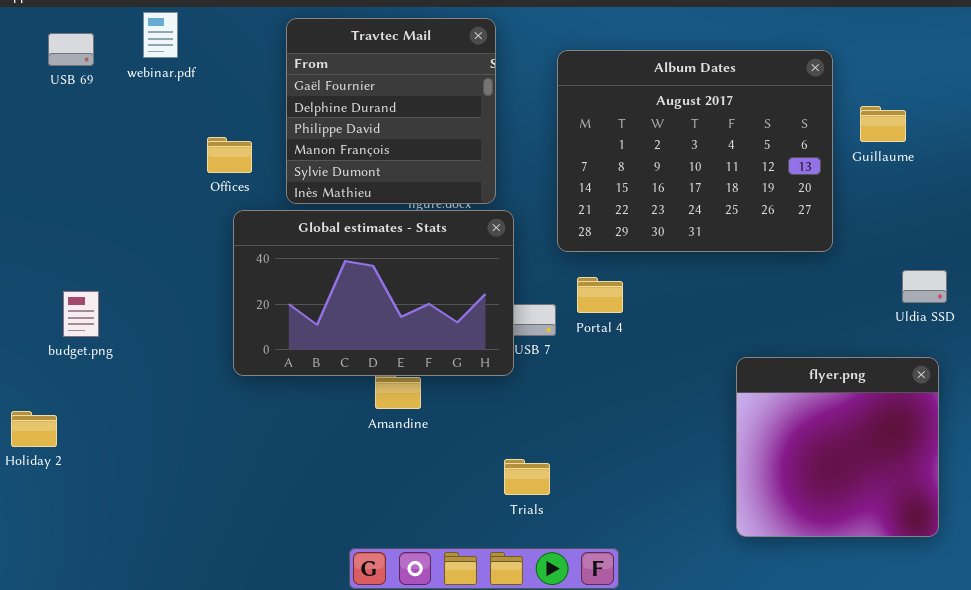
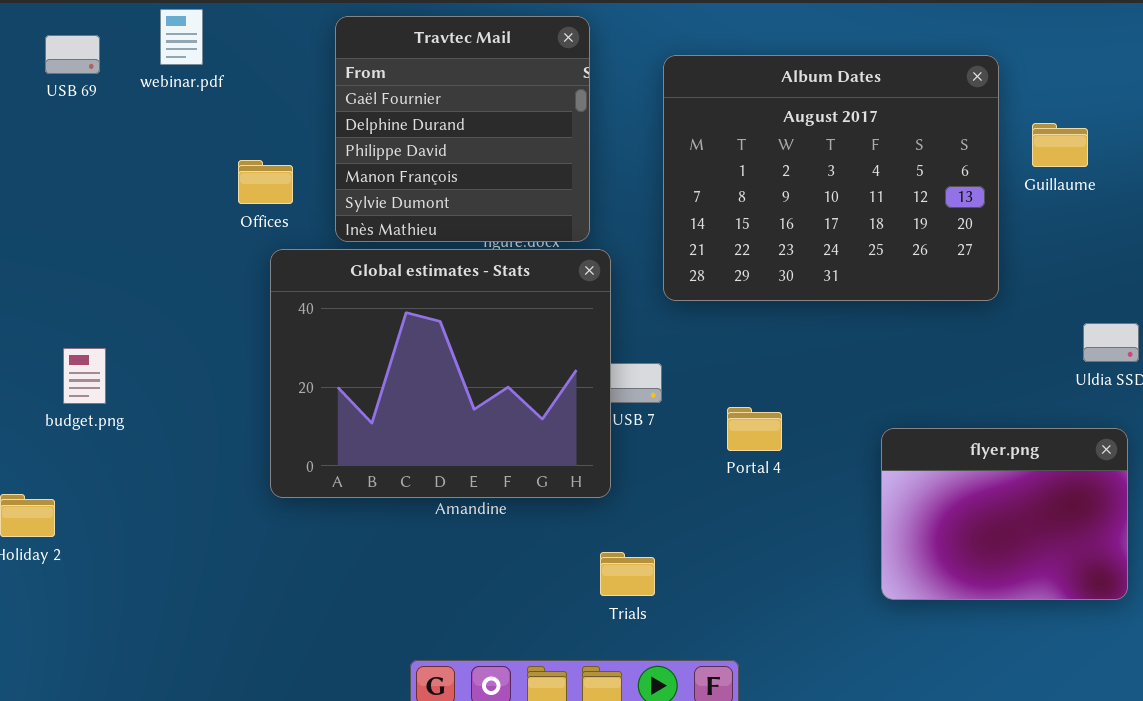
Global estimates - Stats: [233,210,514,376] -> [270,249,611,498], resized
Portal 4: [577,277,623,313] -> [727,407,782,451], moved
flyer.png: [736,357,939,537] -> [881,428,1128,600], resized

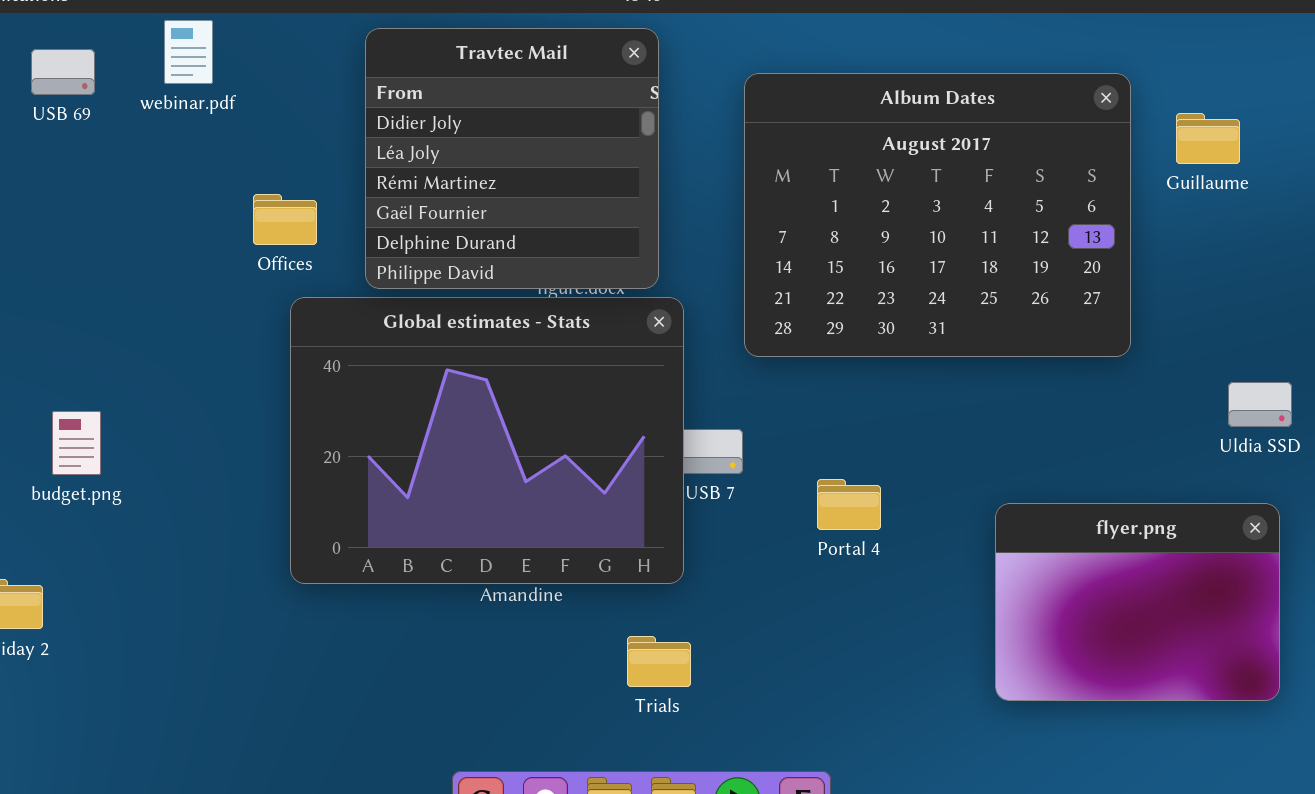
Travtec Mail: [335,16,590,242] -> [365,28,659,289], scrolled up 3 rows
Guillaume: [1032,123,1088,167] -> [1176,113,1240,164], moved
Trials: [600,552,655,596] -> [627,636,691,687], moved

